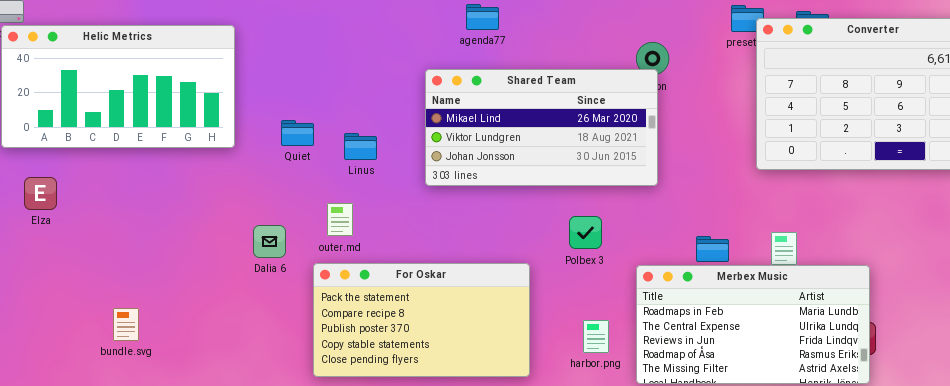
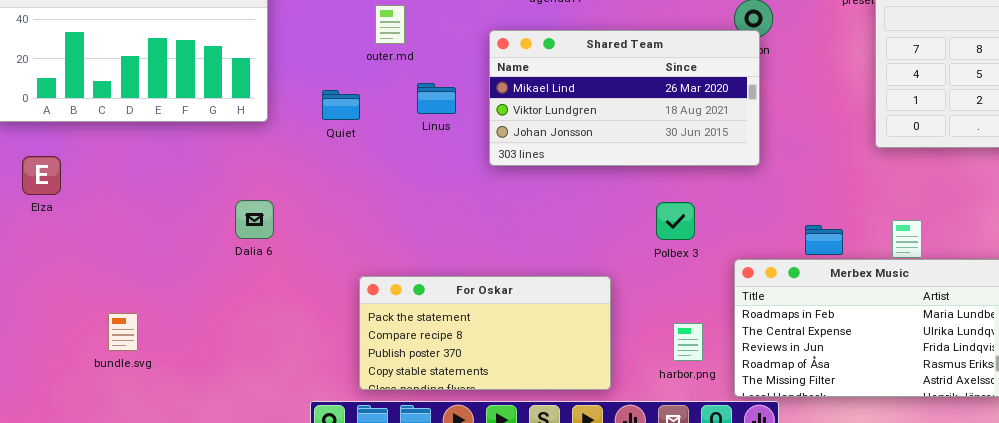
Linus: [344,133,377,160] -> [417,83,456,114], moved
outer.md: [327,203,353,236] -> [375,5,405,44], moved
Dalia 6: [253,225,286,258] -> [235,200,274,239], moved
For Oskar: [313,263,530,377] -> [359,276,611,390], resized
bundle.svg: [113,308,139,341] -> [108,313,138,351], moved

